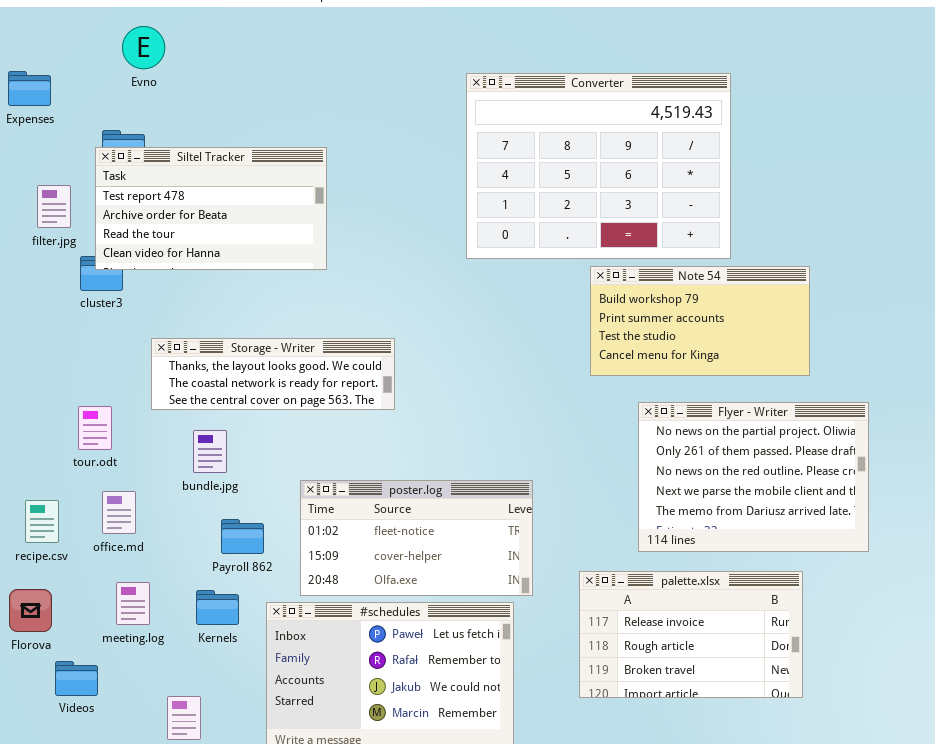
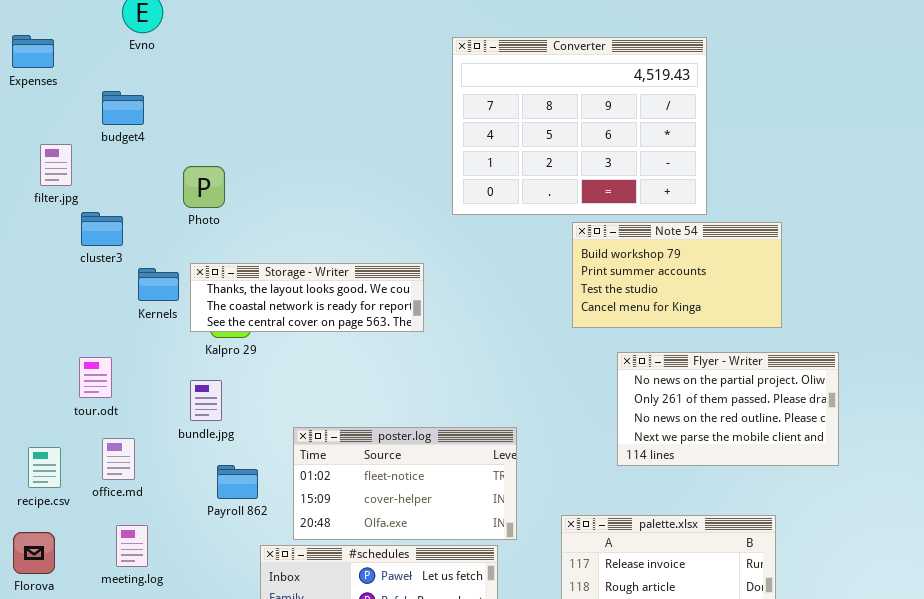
Siltel Tracker: [95,147,327,270] -> none, closed
Storage - Writer: [151,338,395,410] -> [190,263,424,332], moved
Flyer - Writer: [638,402,869,552] -> [617,352,839,466], resized
Kernels: [196,590,239,625] -> [138,268,179,301], moved

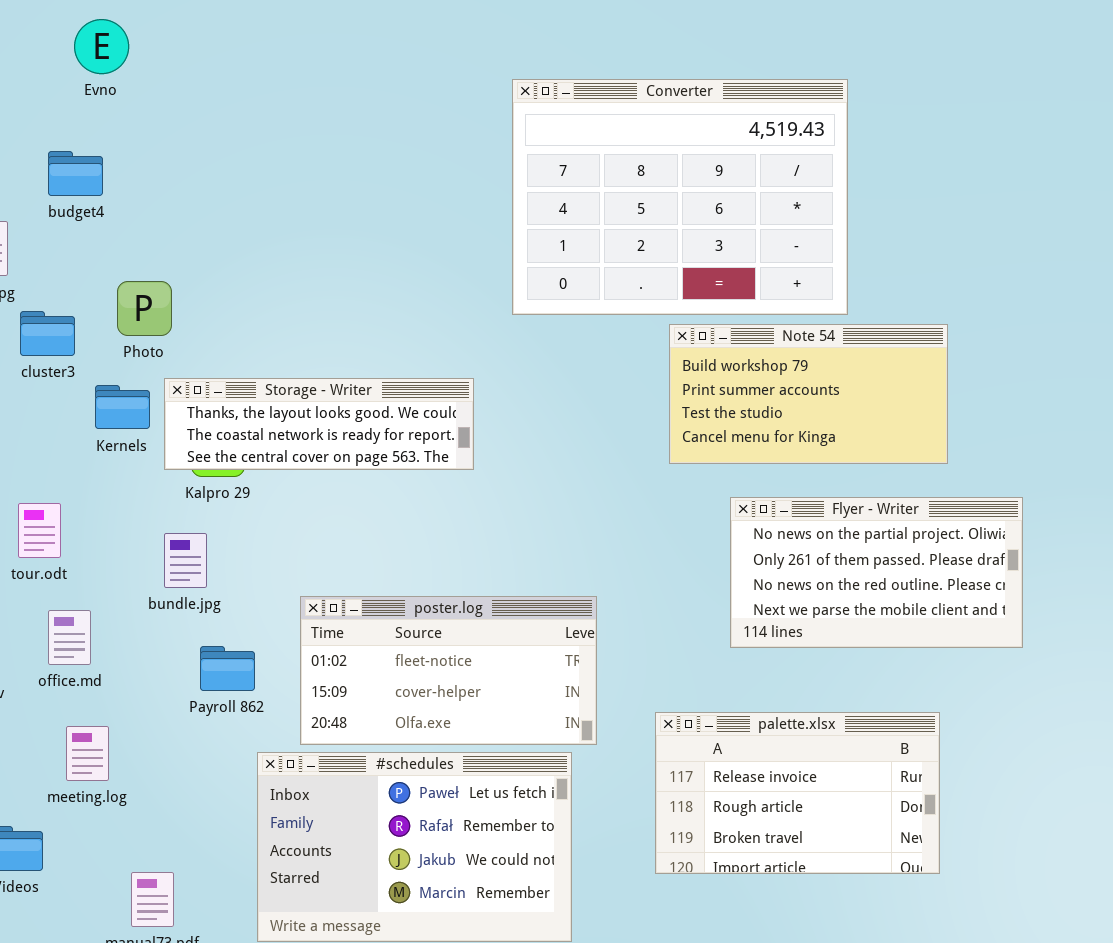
Photo: [183,166,225,208] -> [117,281,172,336], moved

